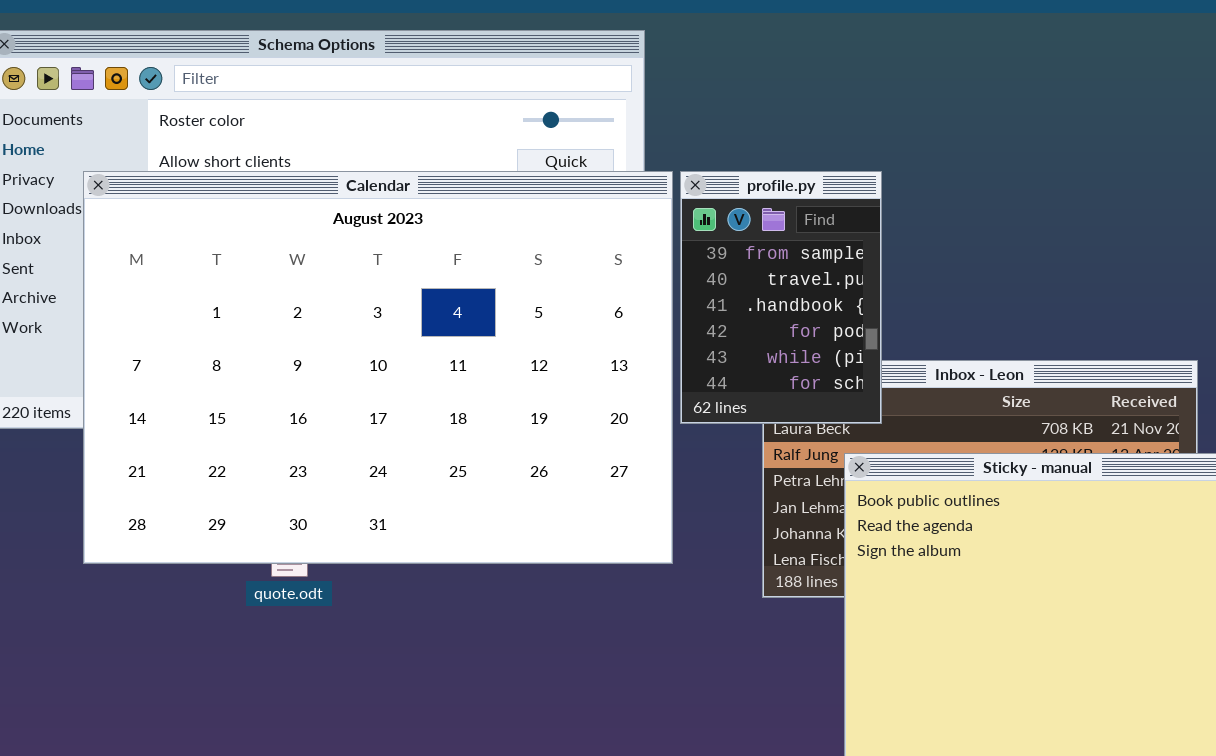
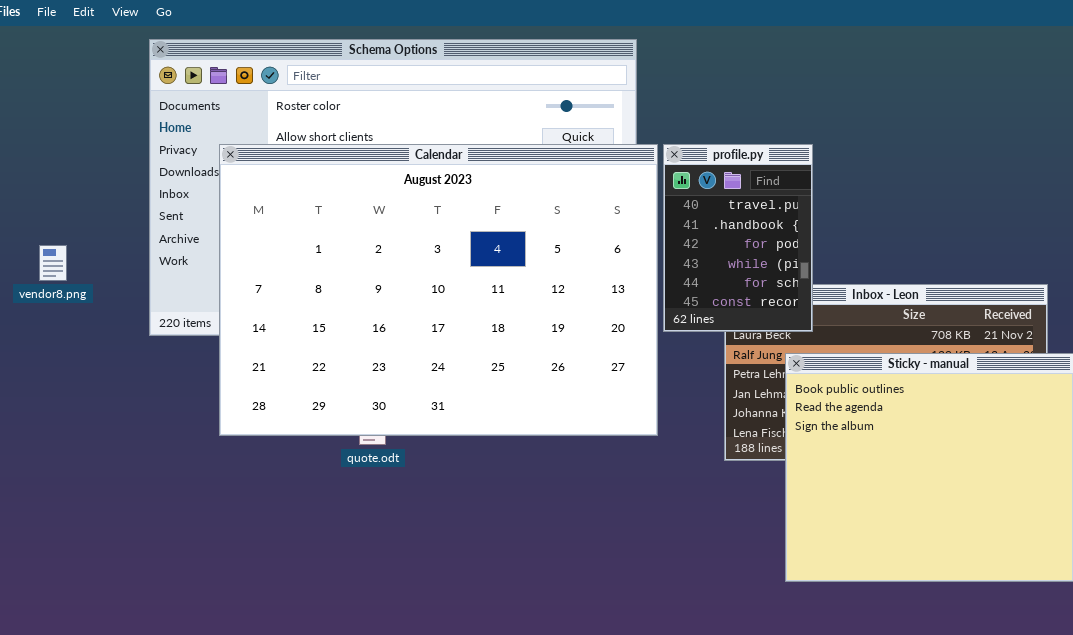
profile.py: [680,171,882,424] -> [663,144,813,332], scrolled down 1 row

